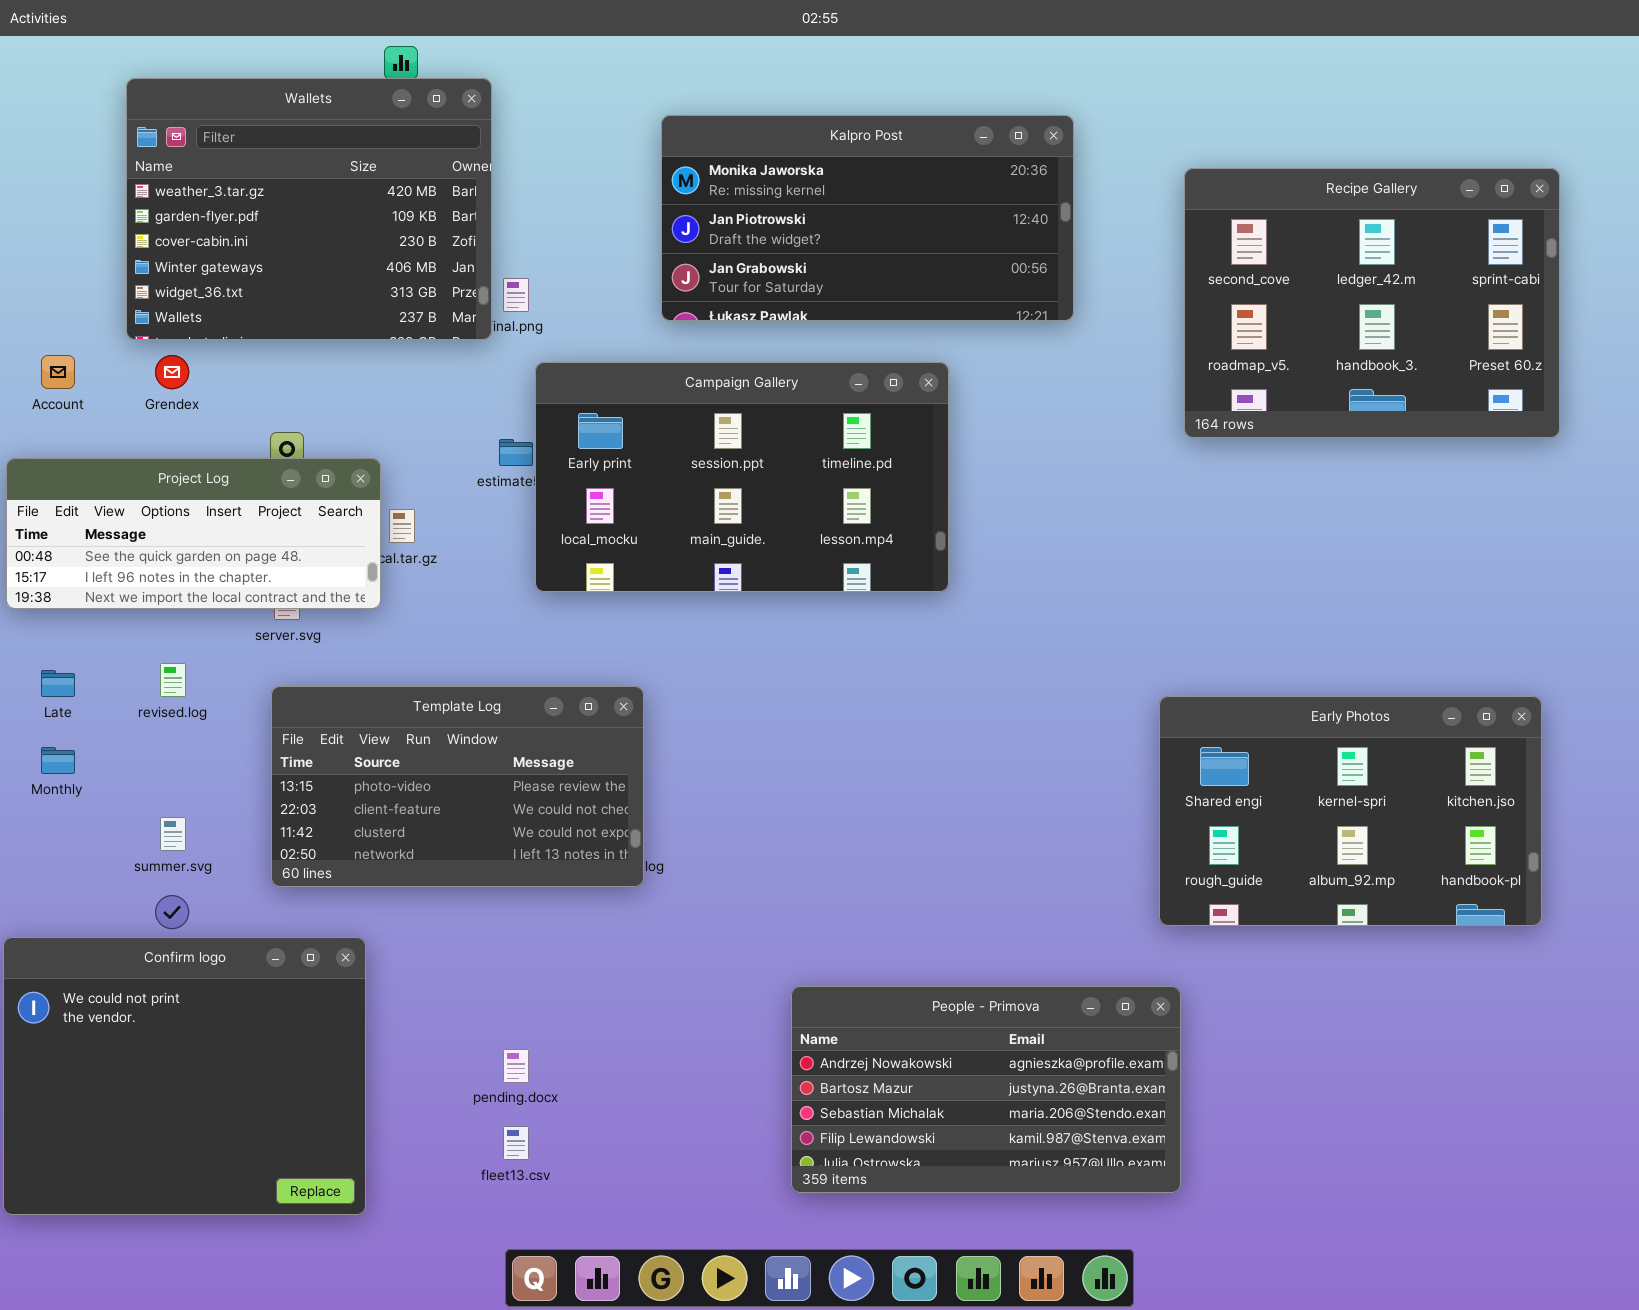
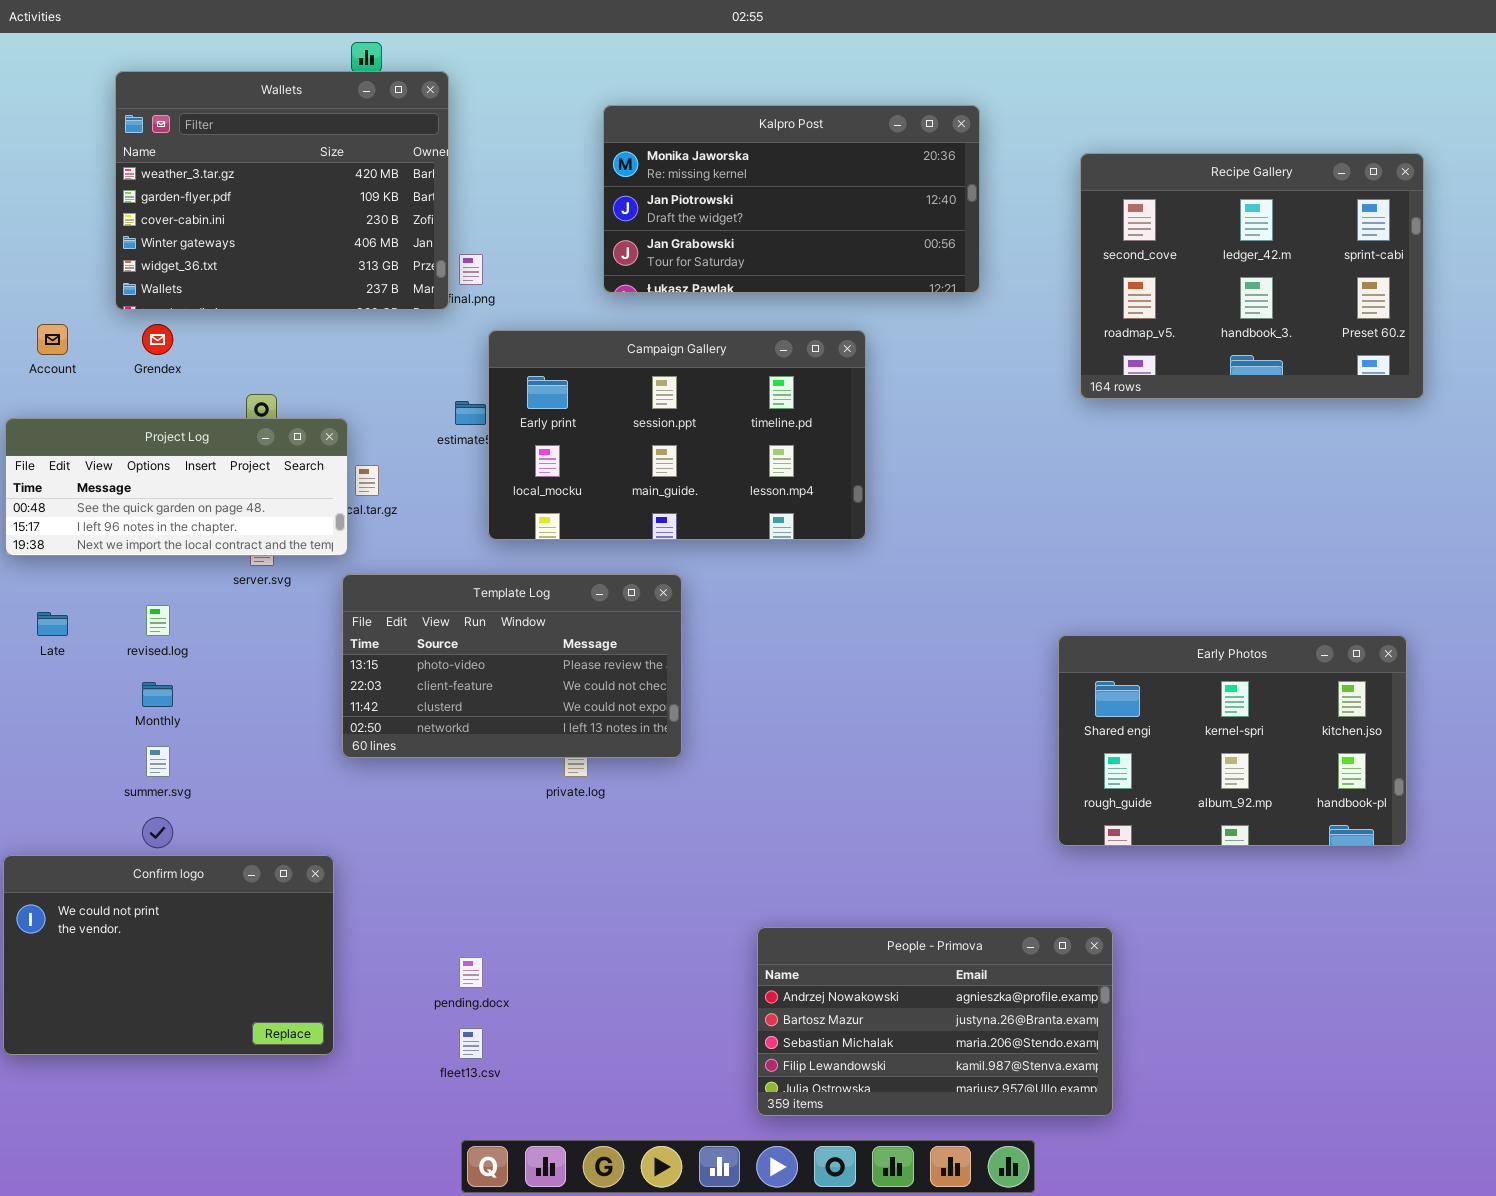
Template Log: [271,686,644,887] -> [342,574,682,758], moved
Monthly: [41,747,75,774] -> [142,682,173,707], moved
Confirm logo: [3,937,366,1215] -> [3,855,334,1055], resized
People - Primova: [791,986,1181,1193] -> [757,927,1113,1116], moved

